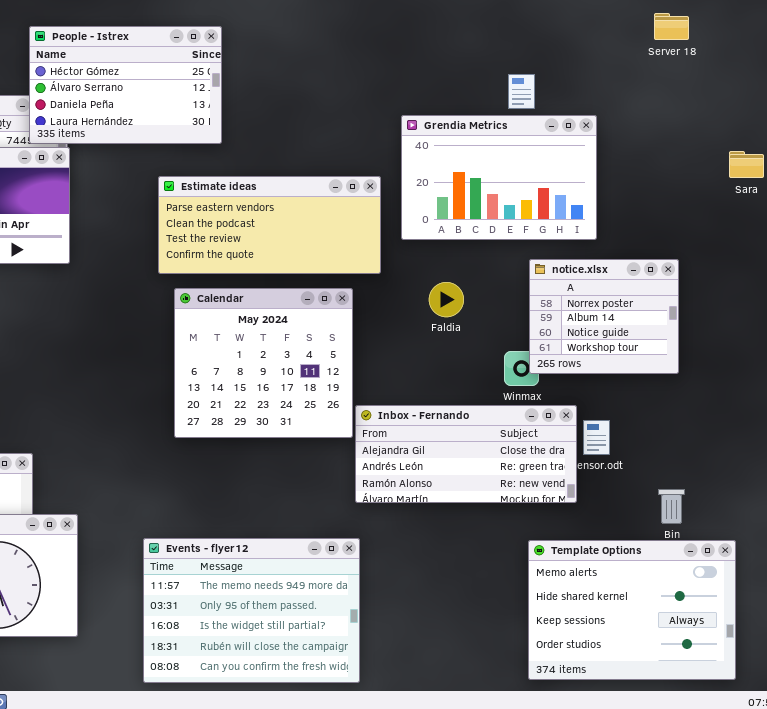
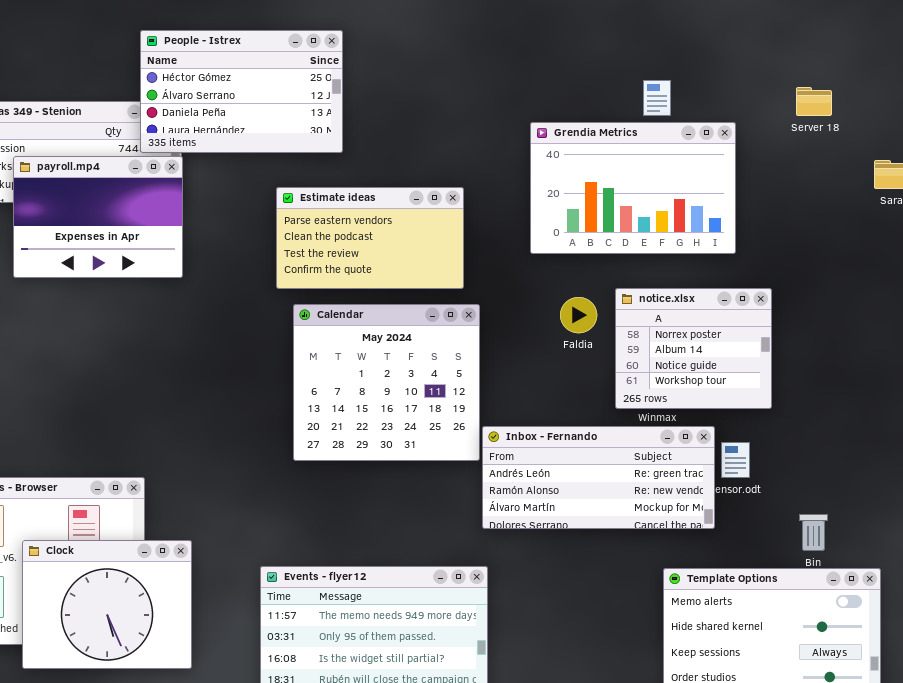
Server 18: [654,13,689,40] -> [796,87,832,116], moved
Estimate ideas: [158,176,381,274] -> [276,187,464,289], resized
notice.xlsx: [529,259,679,374] -> [615,288,772,409], moved
Inbox - Fernando: [355,405,577,503] -> [482,426,715,529], scrolled down 1 row

